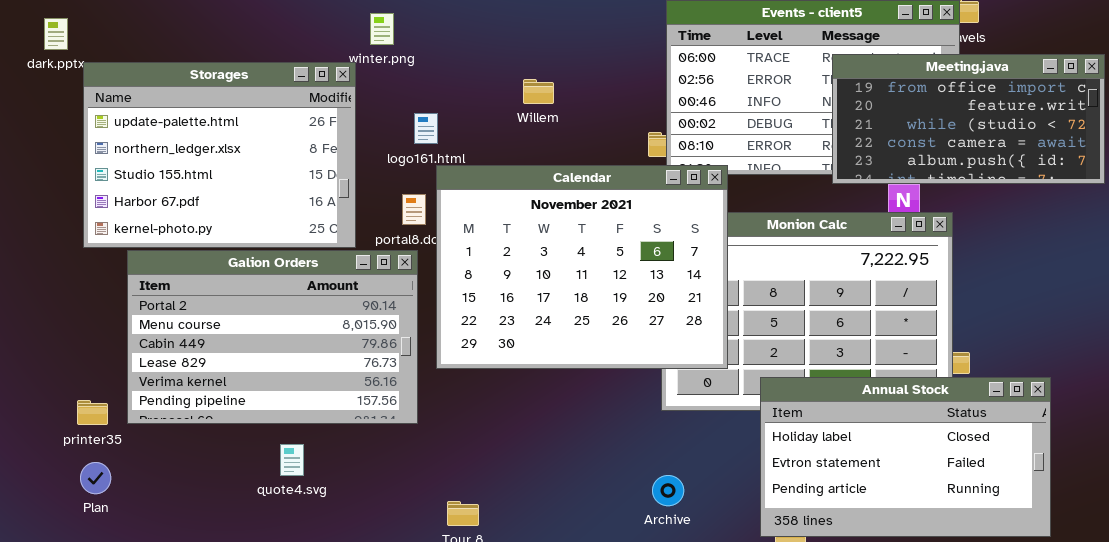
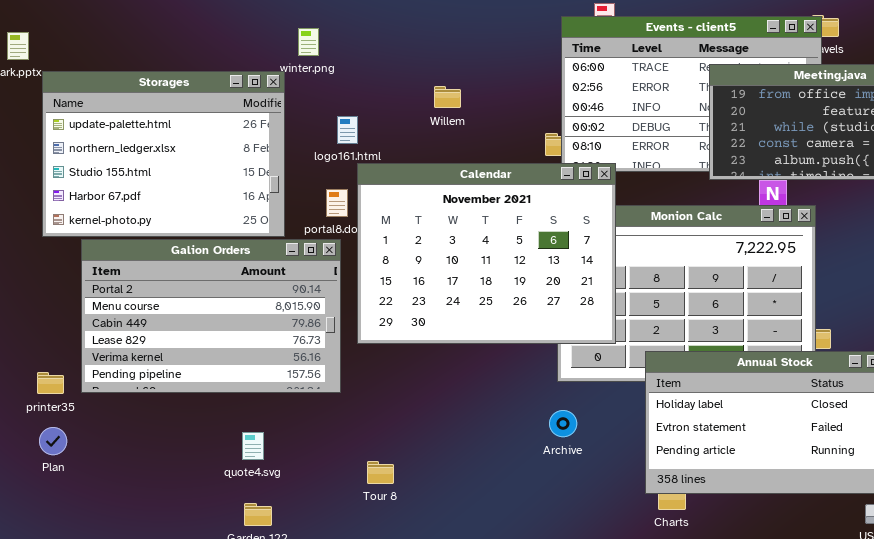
quote4.svg: [280,444,304,476] -> [242,432,264,460], moved
Archive: [652,475,684,506] -> [549,410,577,437], moved

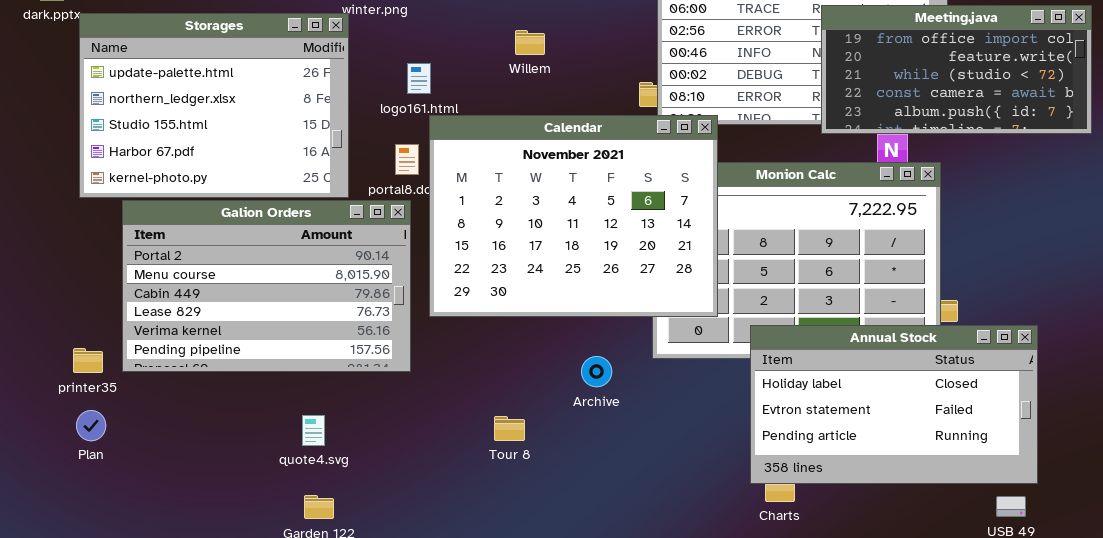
Archive: [549,410,577,437] -> [581,356,612,387], moved
Tour 8: [367,461,394,484] -> [494,416,525,441], moved

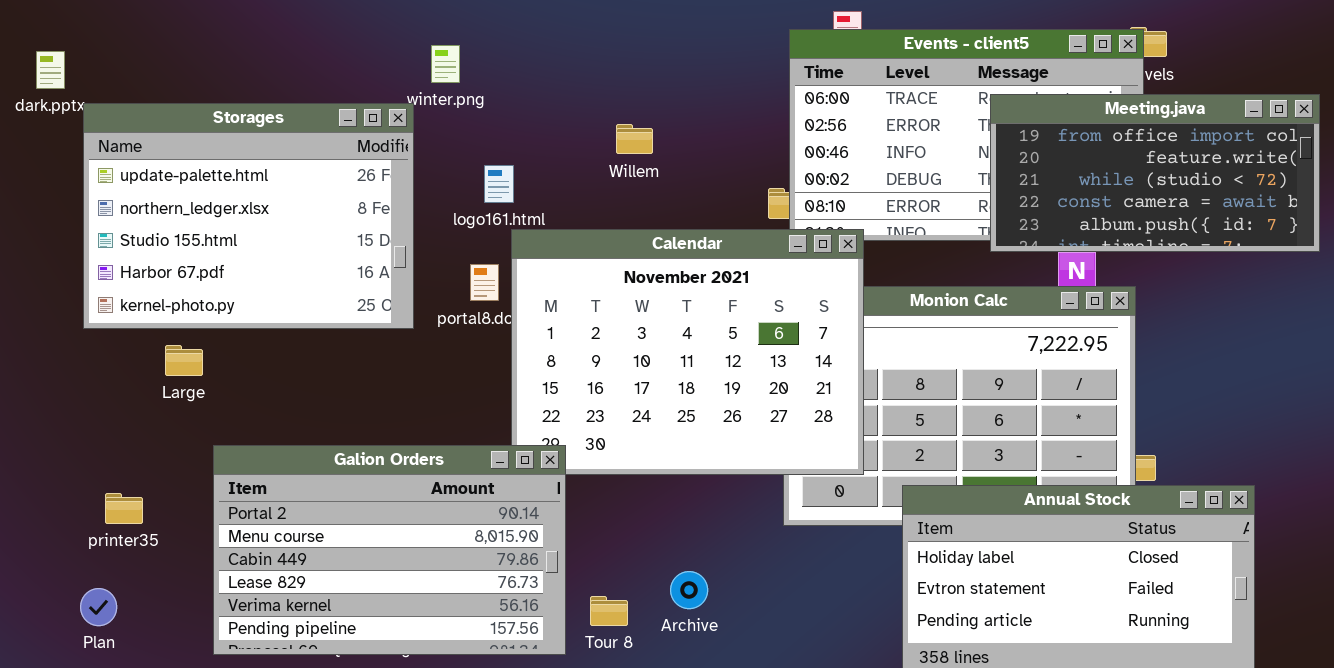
Galion Orders: [122,200,411,372] -> [213,445,566,655], moved
printer35: [73,348,103,373] -> [105,493,143,524], moved
Archive: [581,356,612,387] -> [670,571,708,609], moved

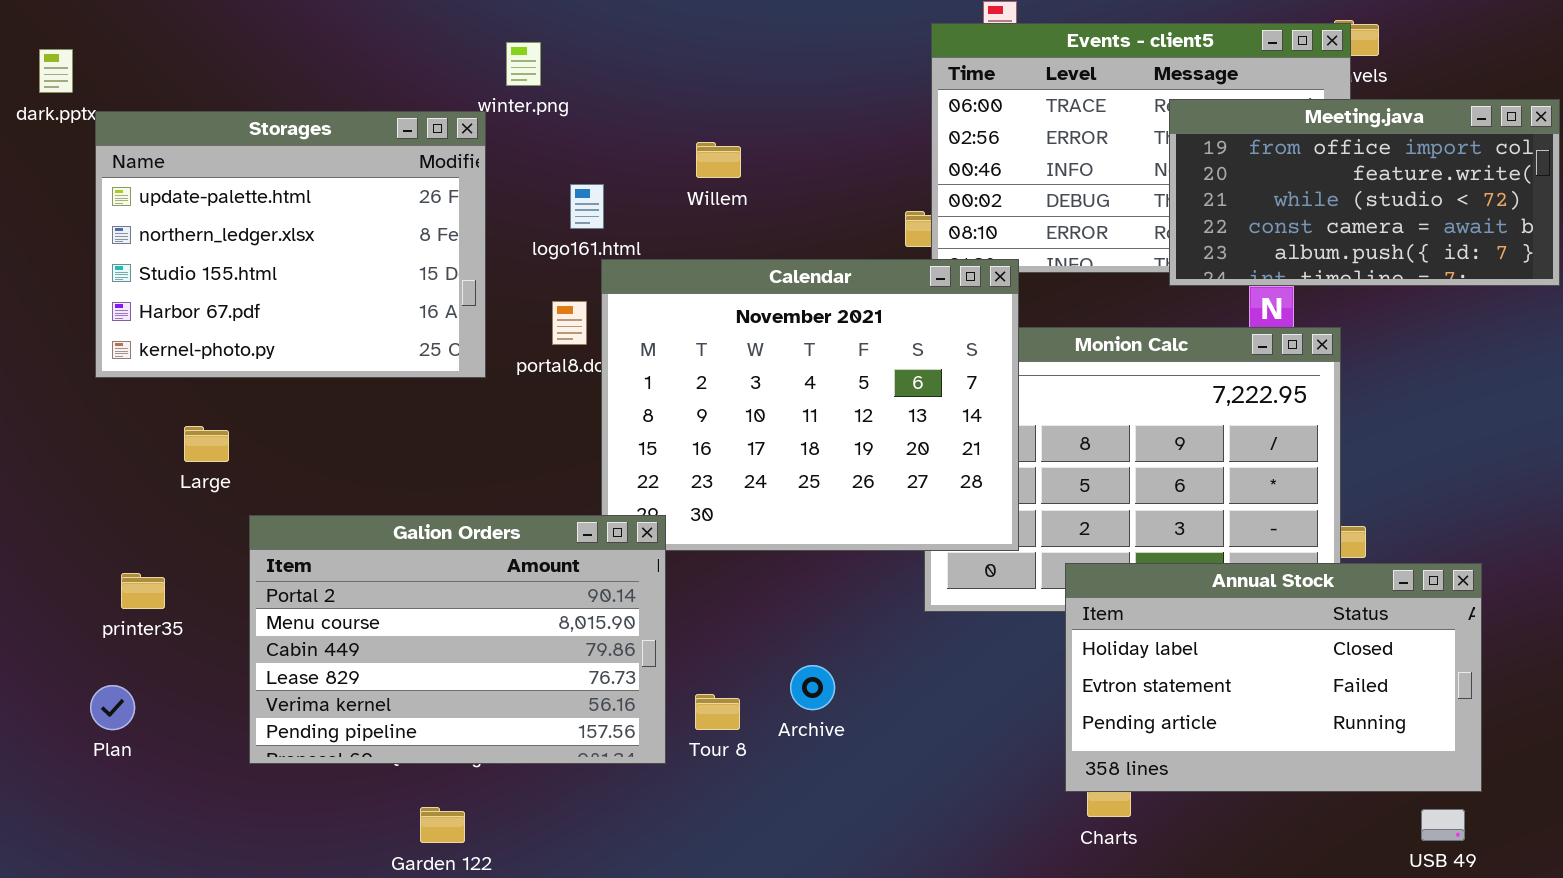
Willem: [616,124,653,154] -> [696,142,741,178], moved
Large: [165,345,203,376] -> [184,426,229,462], moved

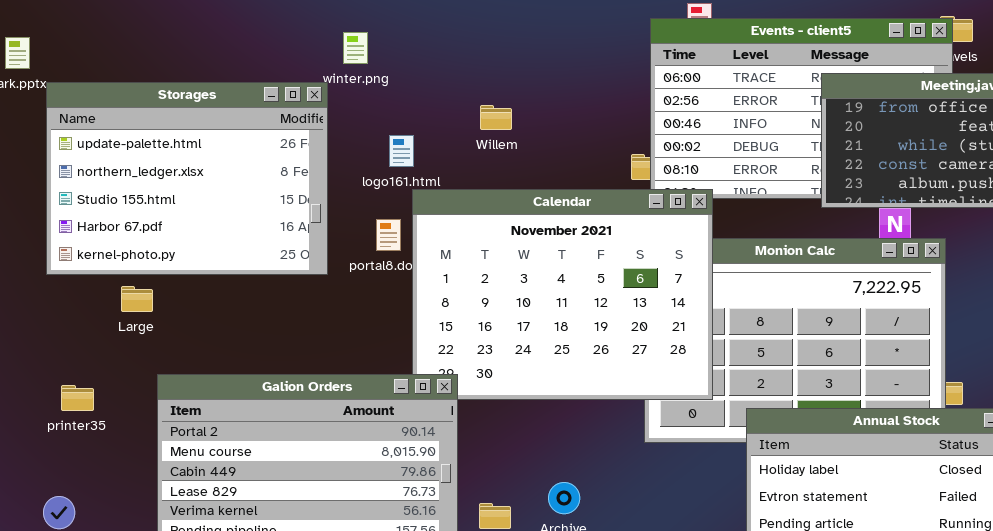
Large: [184,426,229,462] -> [121,286,153,312], moved
printer35: [121,573,165,609] -> [61,385,94,411], moved

